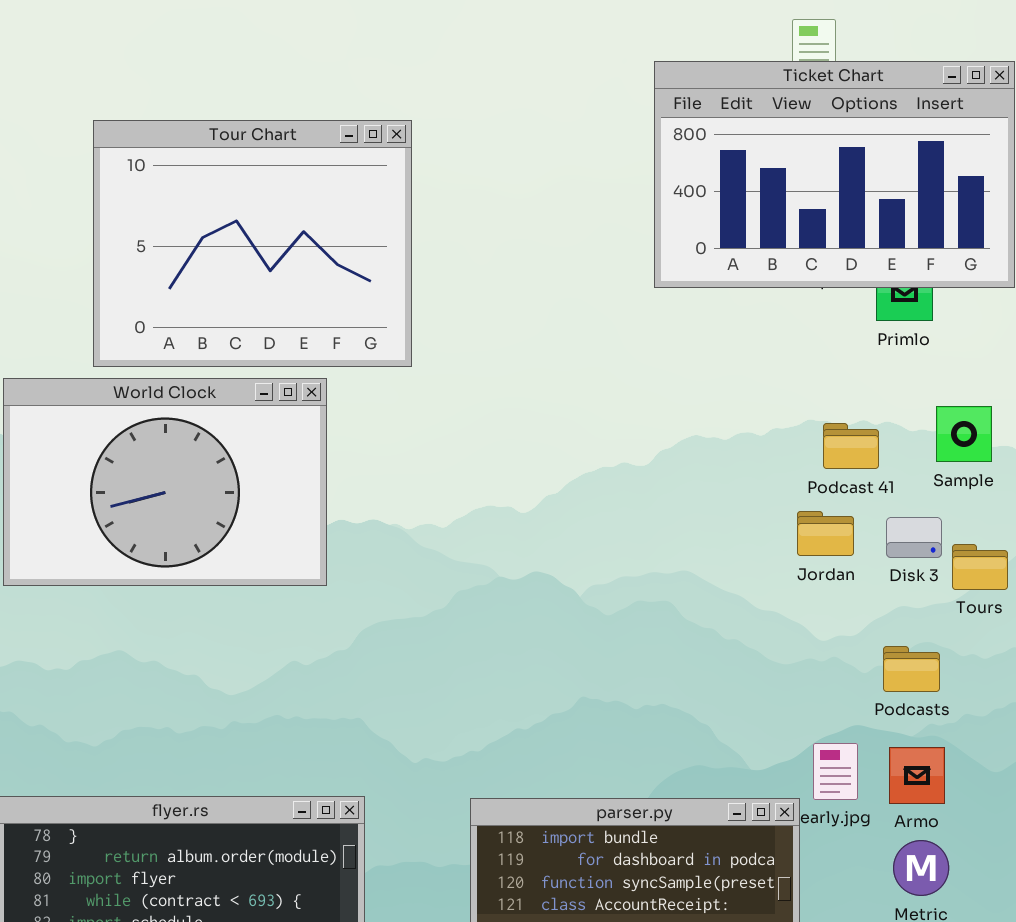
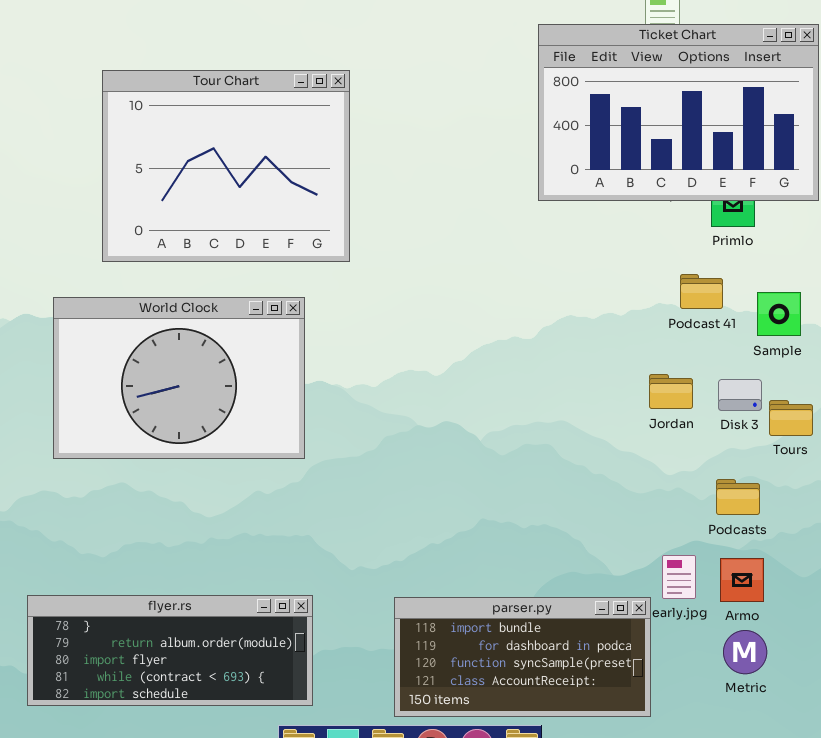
World Clock: [3,378,327,586] -> [53,297,305,459], moved
Podcast 41: [823,423,879,469] -> [680,274,723,309], moved

